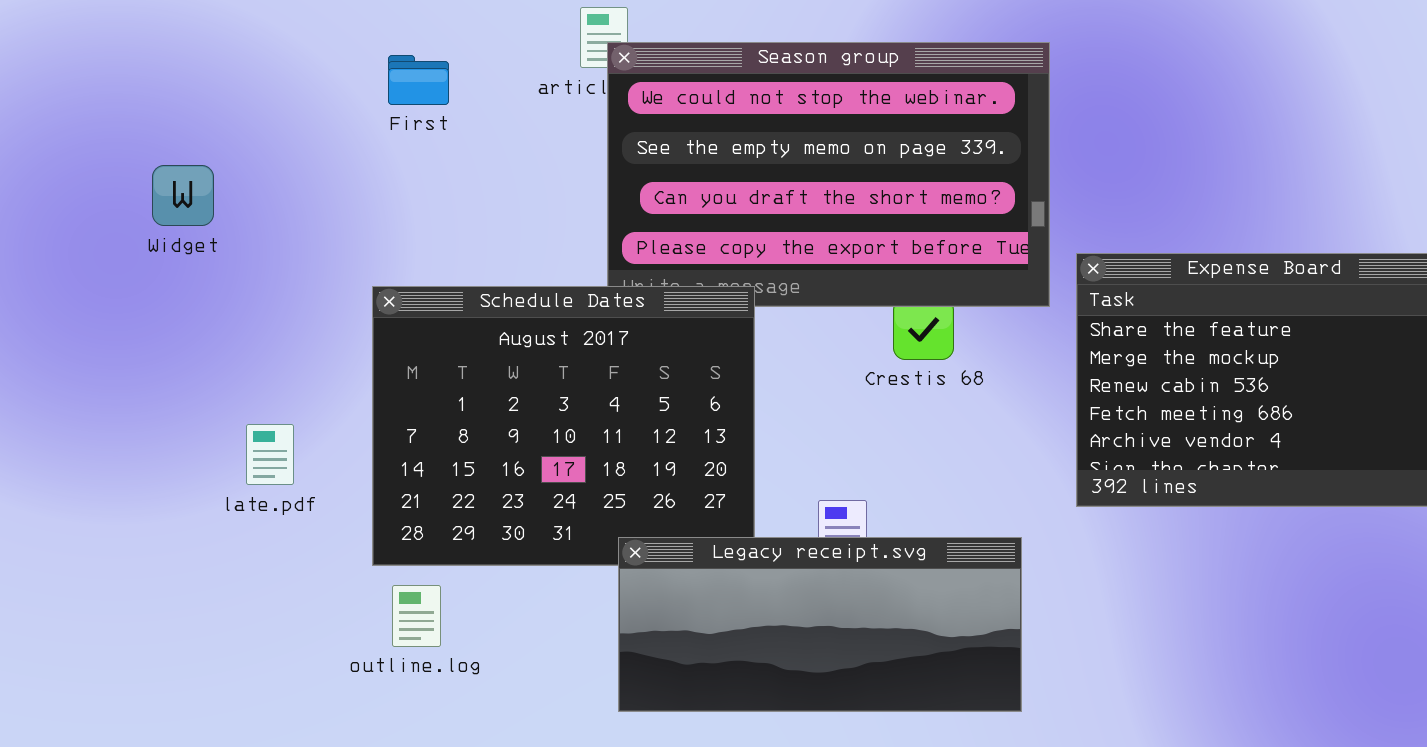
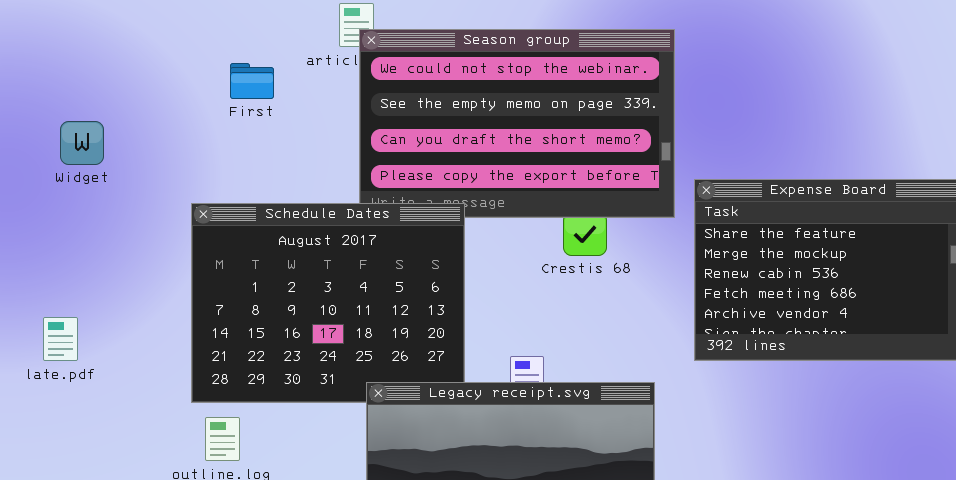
First: [388,55,449,105] -> [230,63,274,99], moved
Widget: [152,165,214,226] -> [60,121,104,165], moved
late.pdf: [246,424,294,485] -> [43,317,78,361], moved

